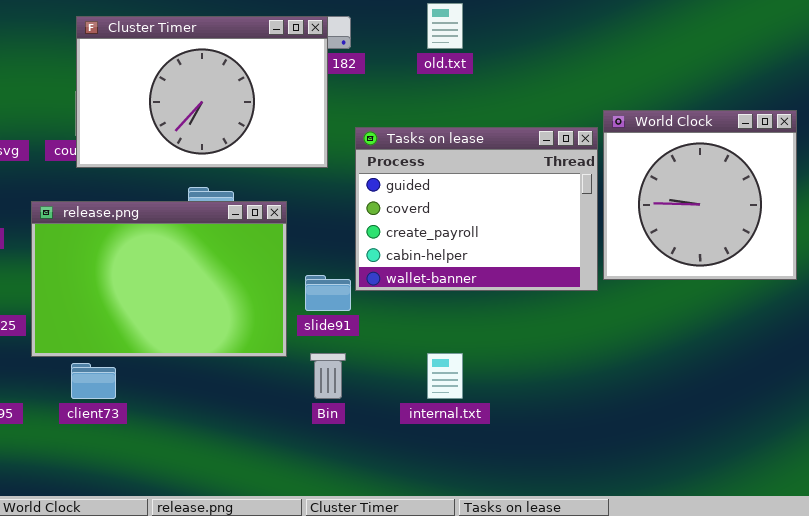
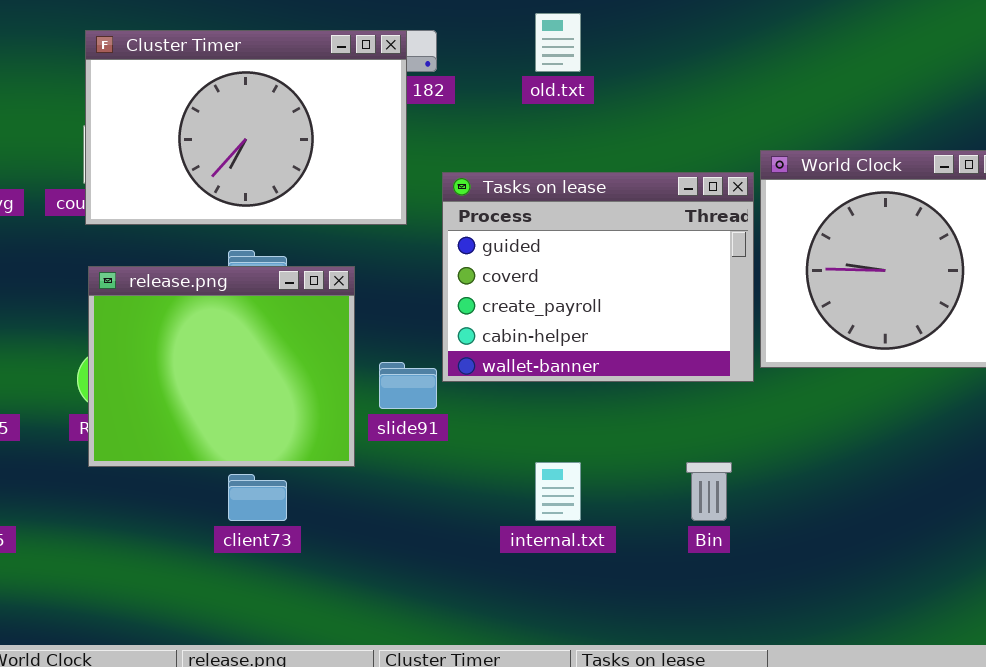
release.png: [31,201,287,357] -> [88,266,355,467], resized
Bin: [310,353,346,399] -> [686,462,732,521], moved
client73: [71,363,116,399] -> [228,474,287,521], moved

